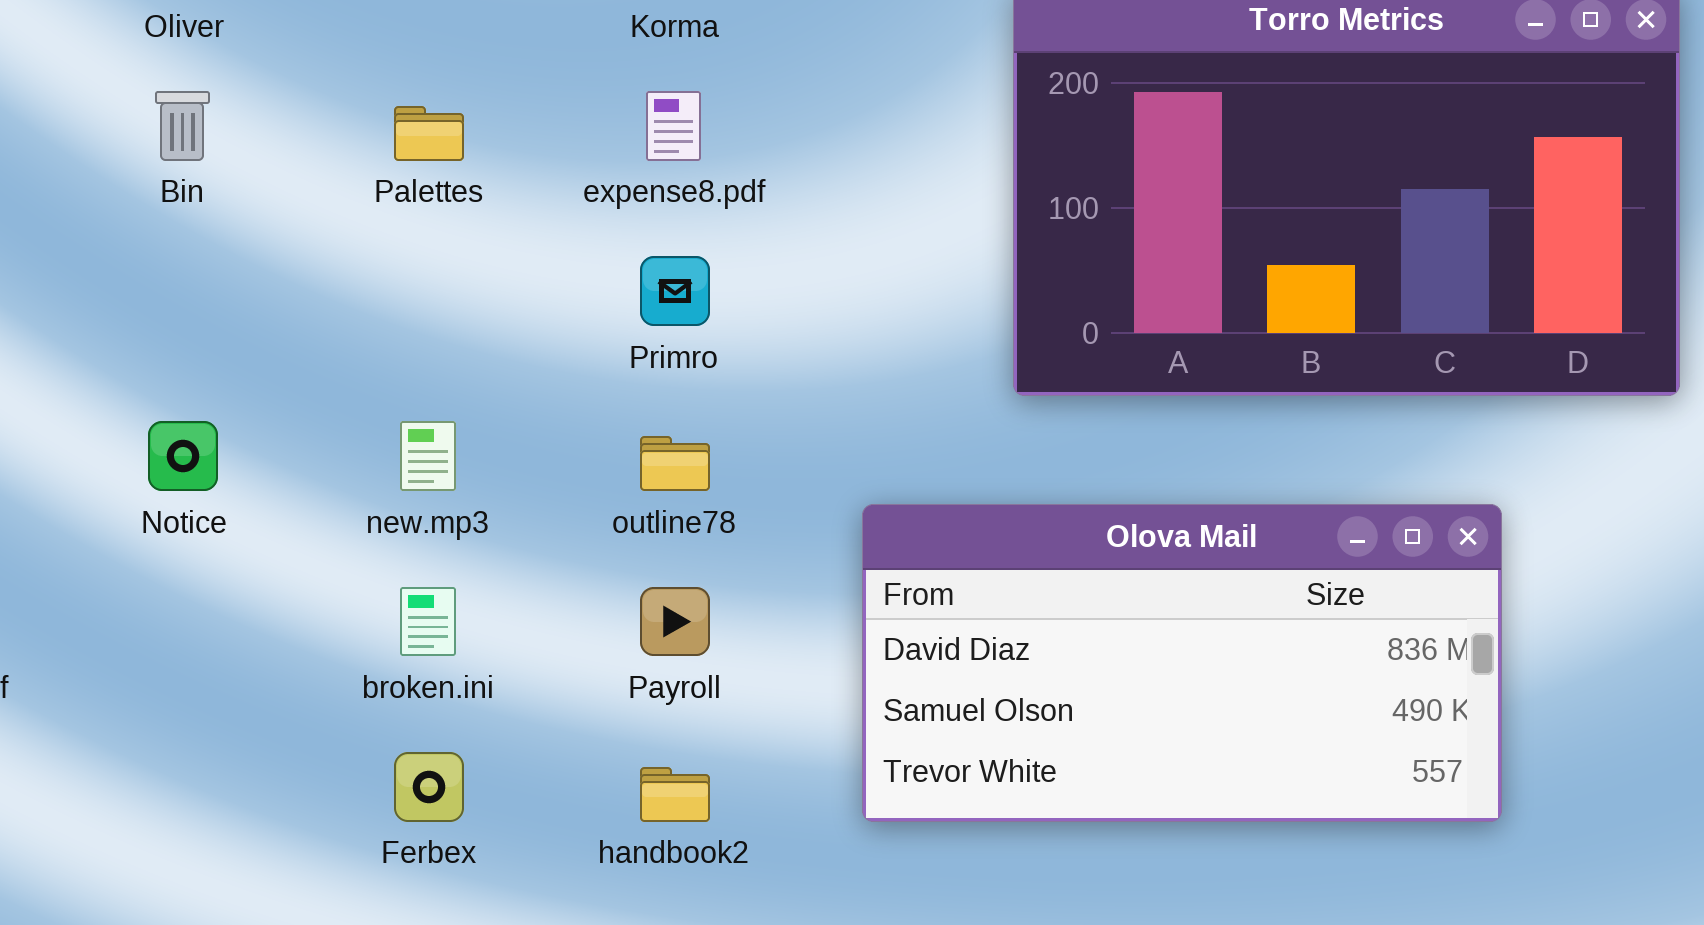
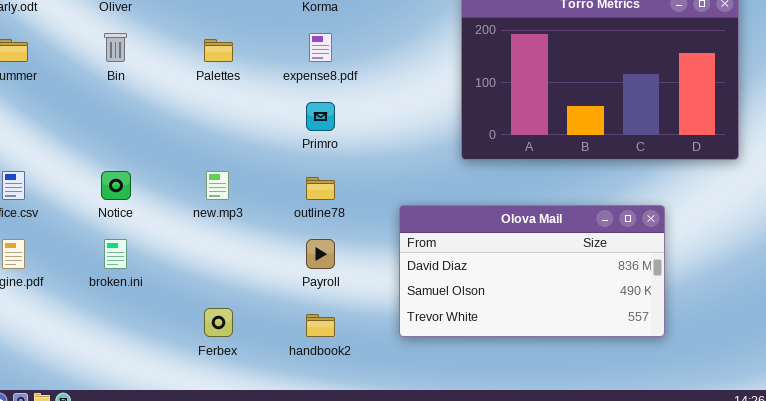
broken.ini: [400,587,456,656] -> [104,239,127,269], moved

